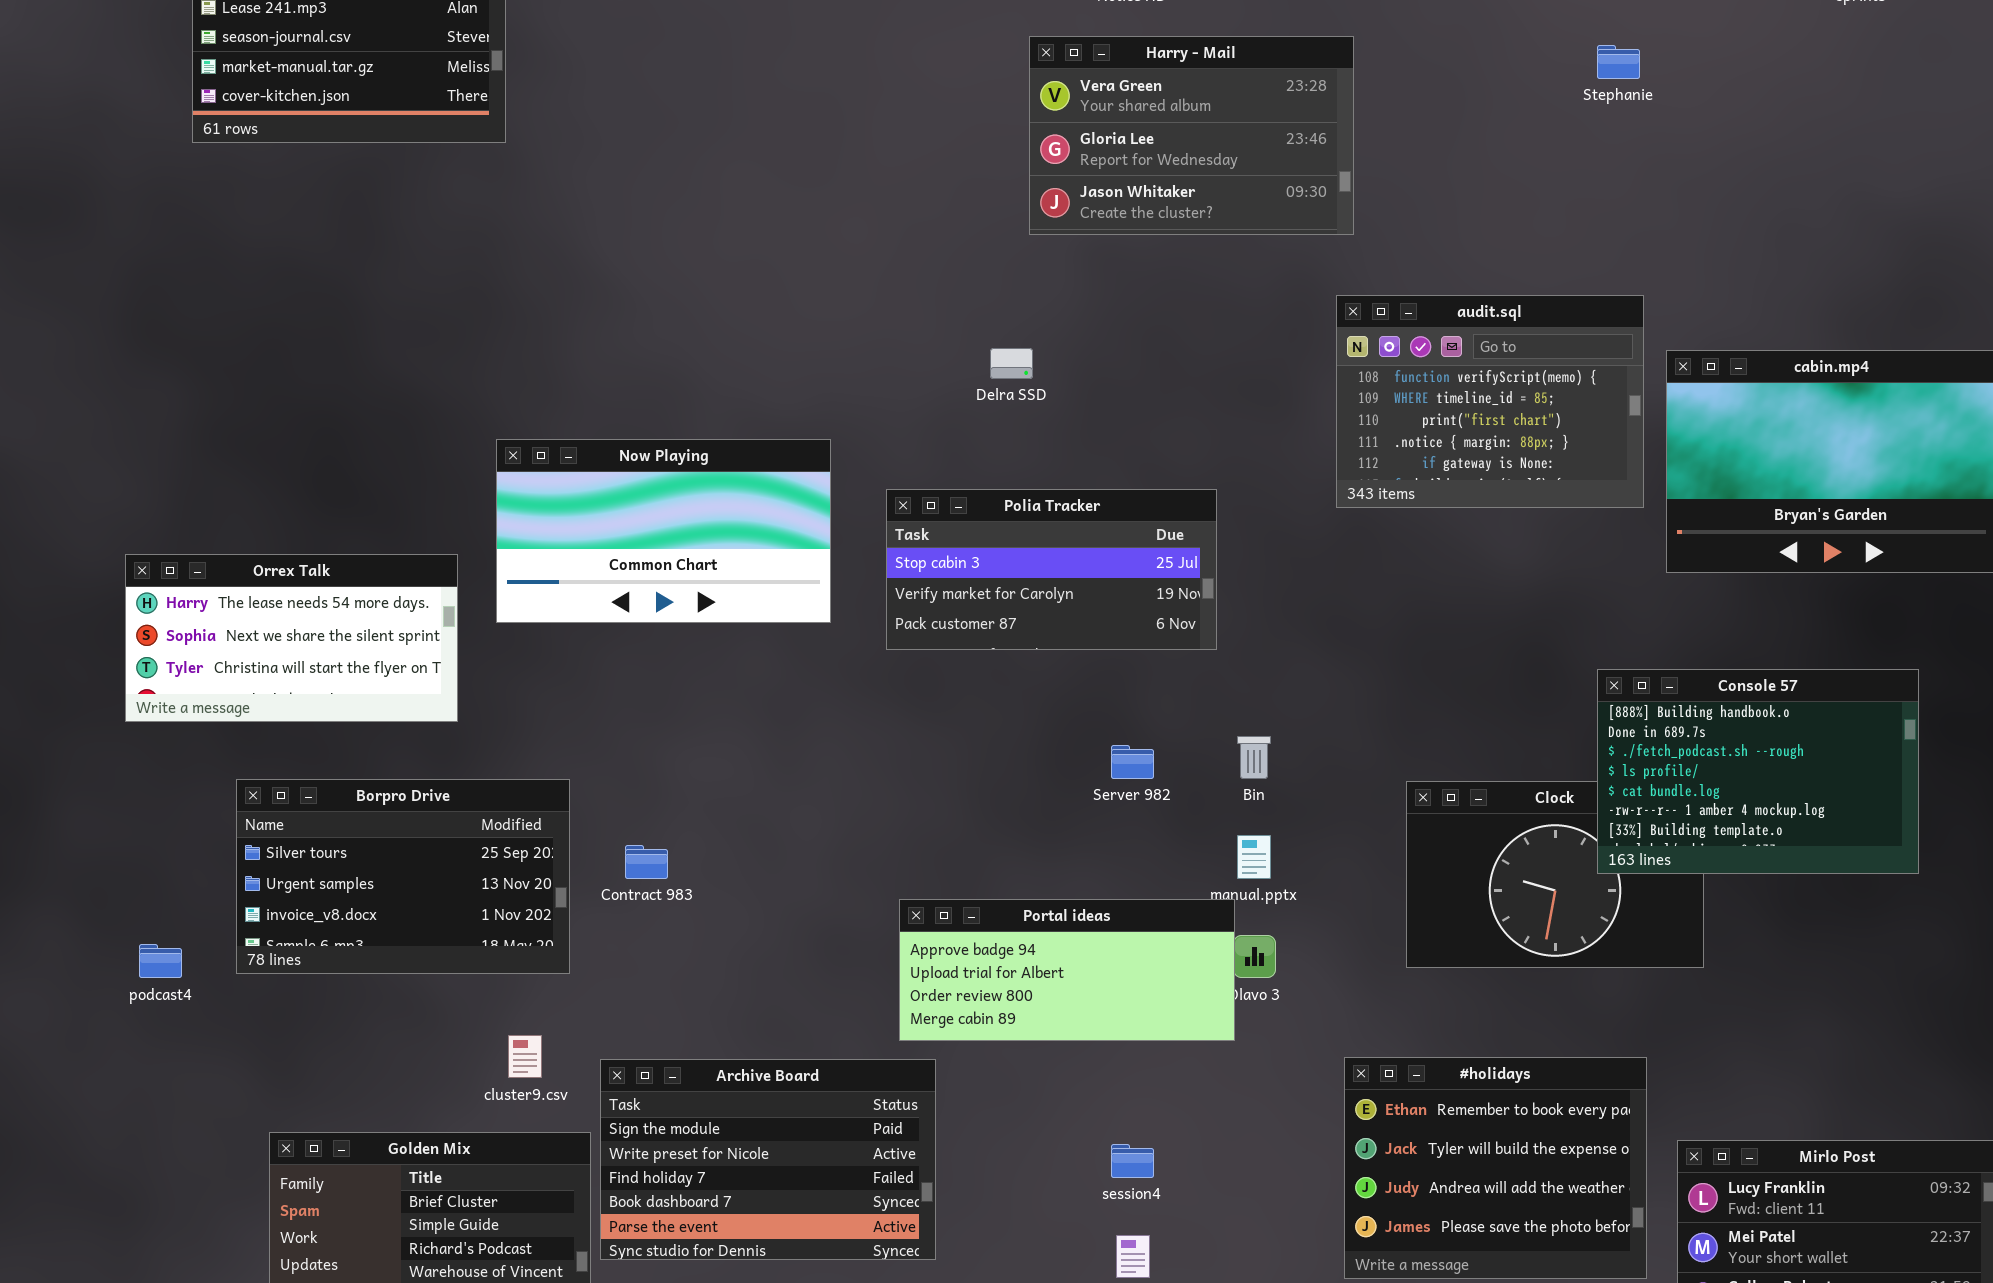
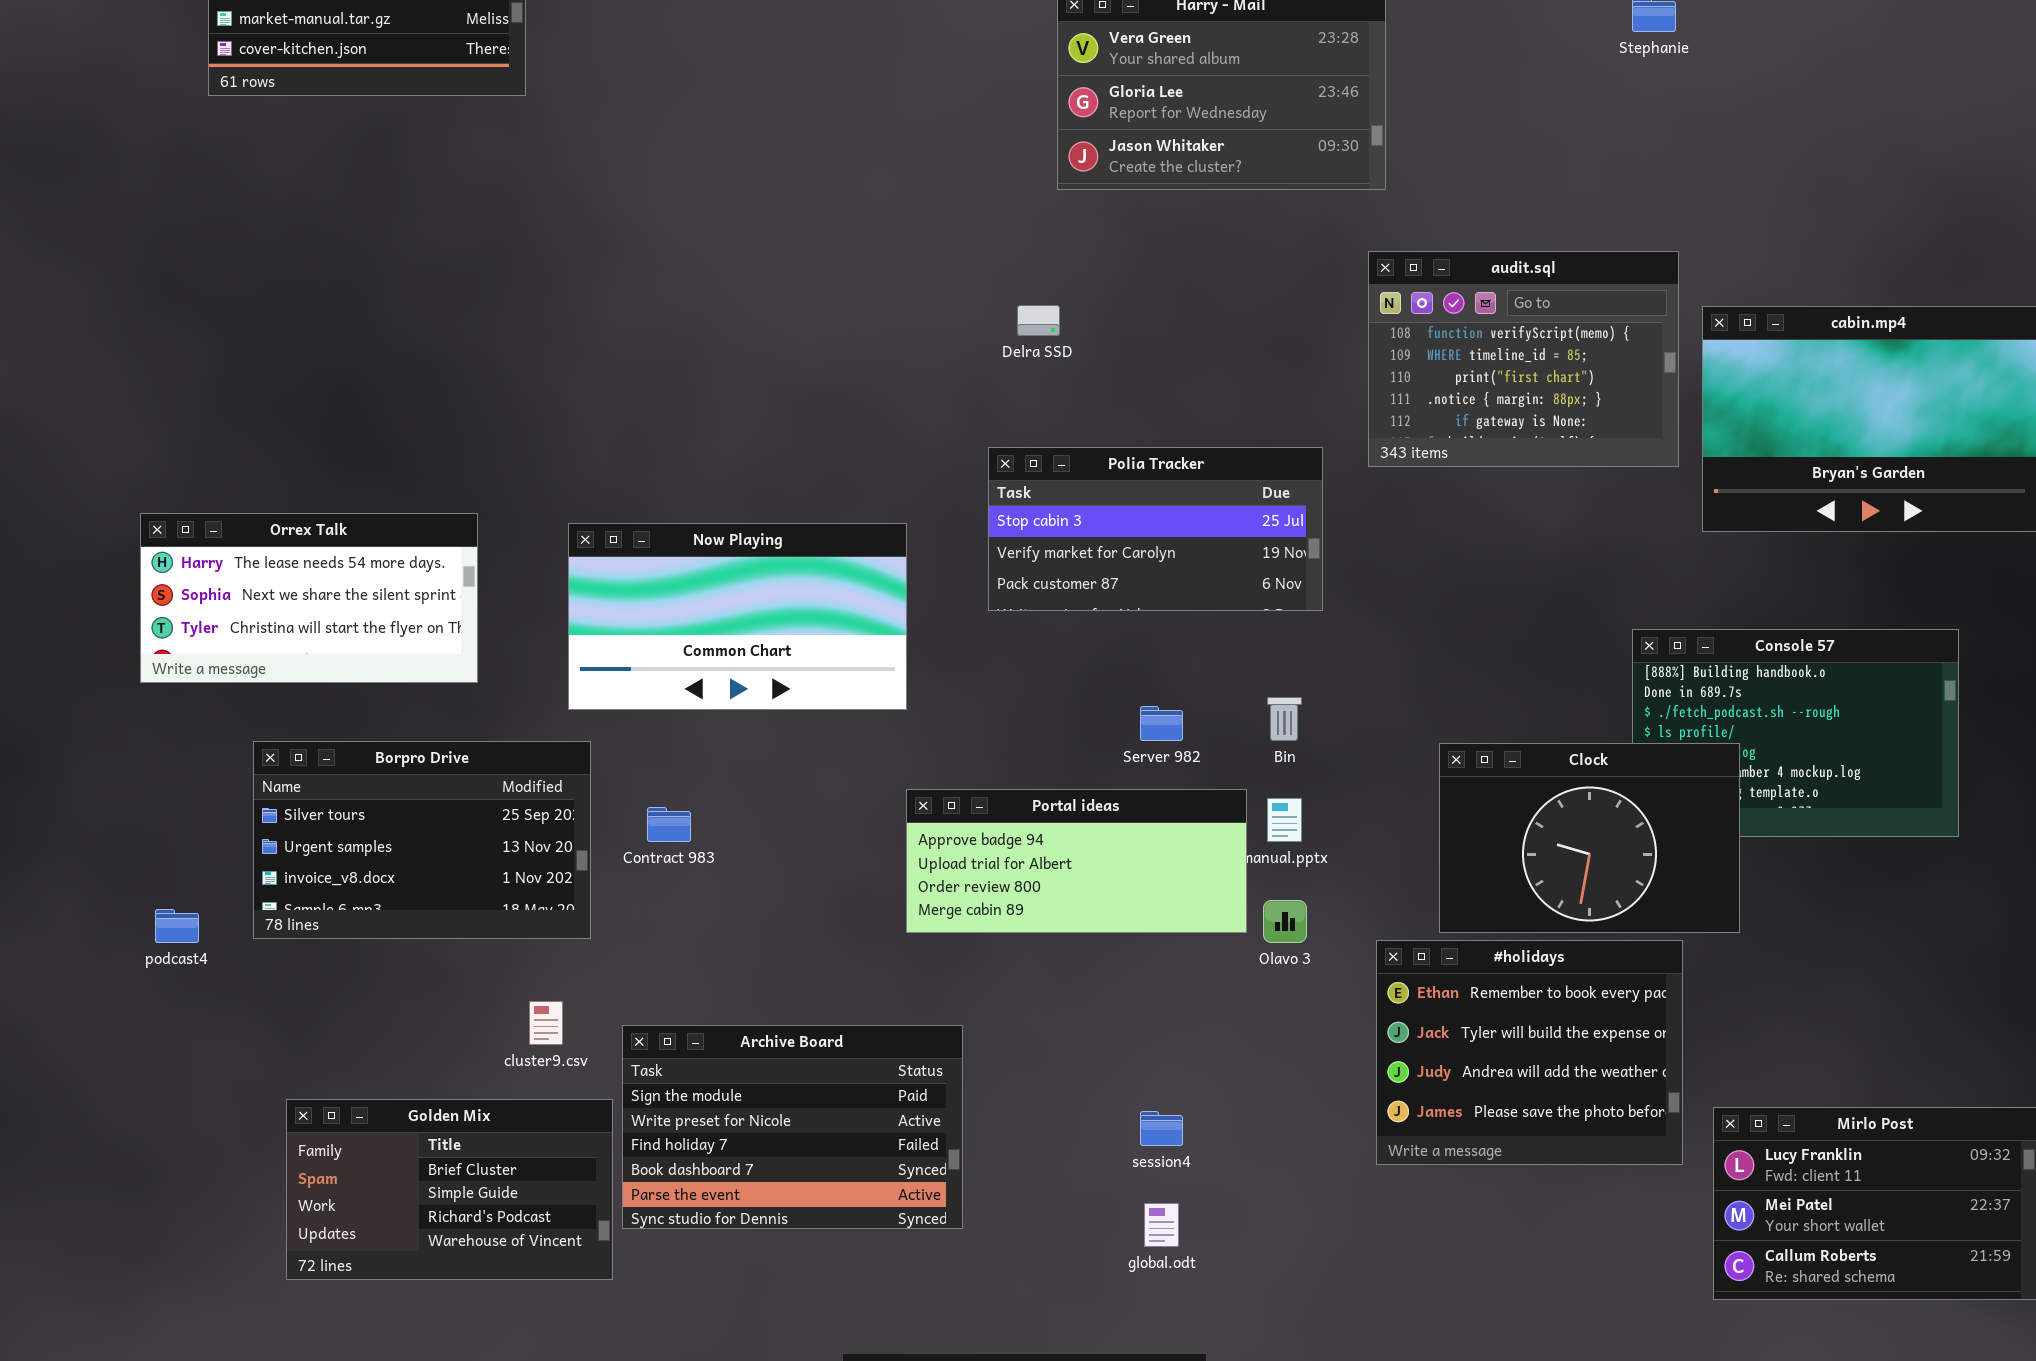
Now Playing: [496,439,831,623] -> [568,523,907,710], moved
Polia Tracker: [886,489,1217,650] -> [988,447,1323,611], moved
Clock: [1406,781,1704,968] -> [1439,743,1740,933], raised
Portal ideas: [899,899,1235,1041] -> [906,789,1247,933], moved
#holidays: [1344,1057,1647,1279] -> [1376,940,1683,1165], moved

